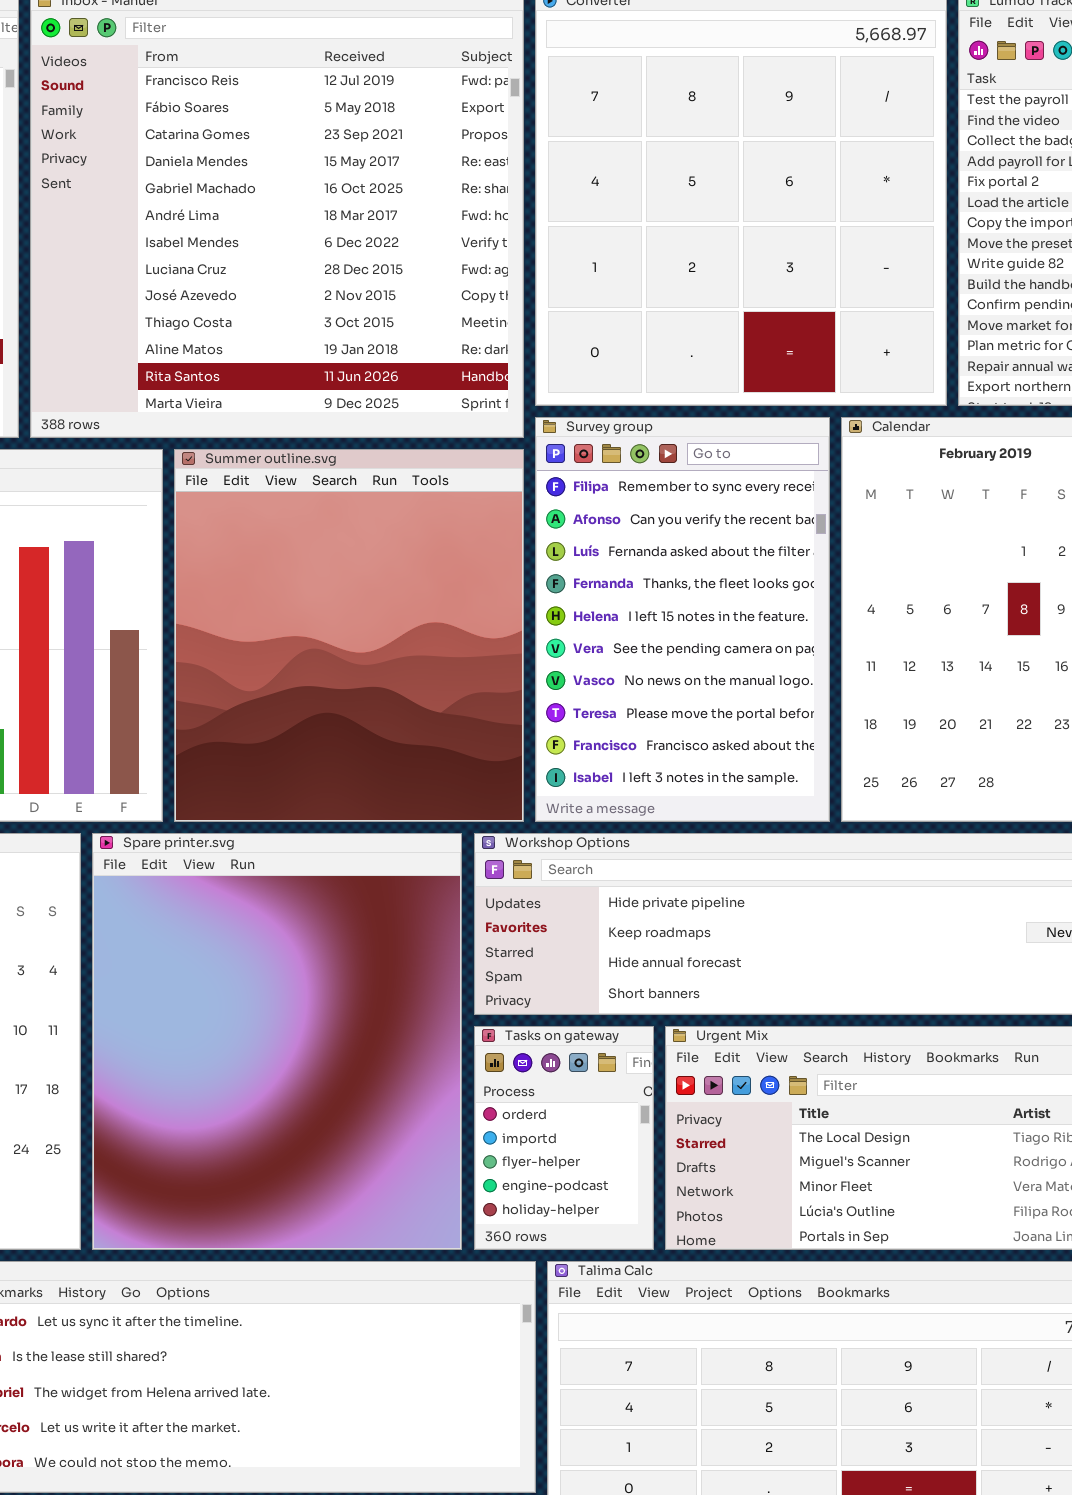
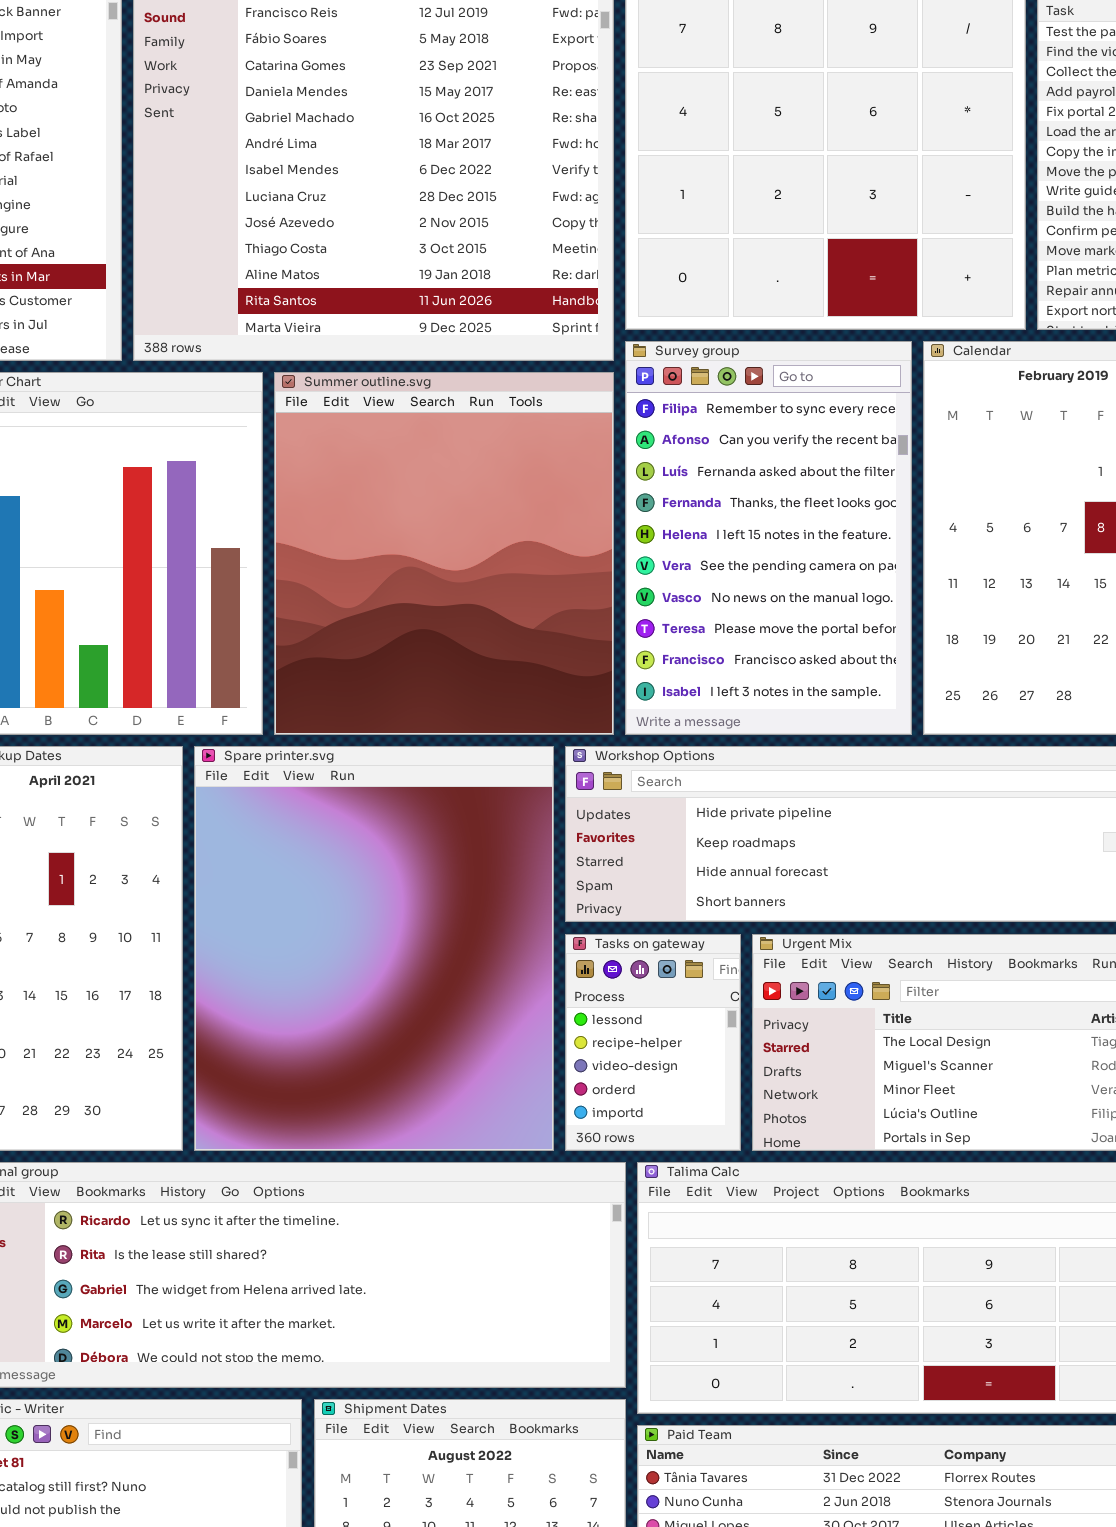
Tasks on gateway: [474,1026,654,1250] -> [565,934,741,1151], scrolled up 3 rows

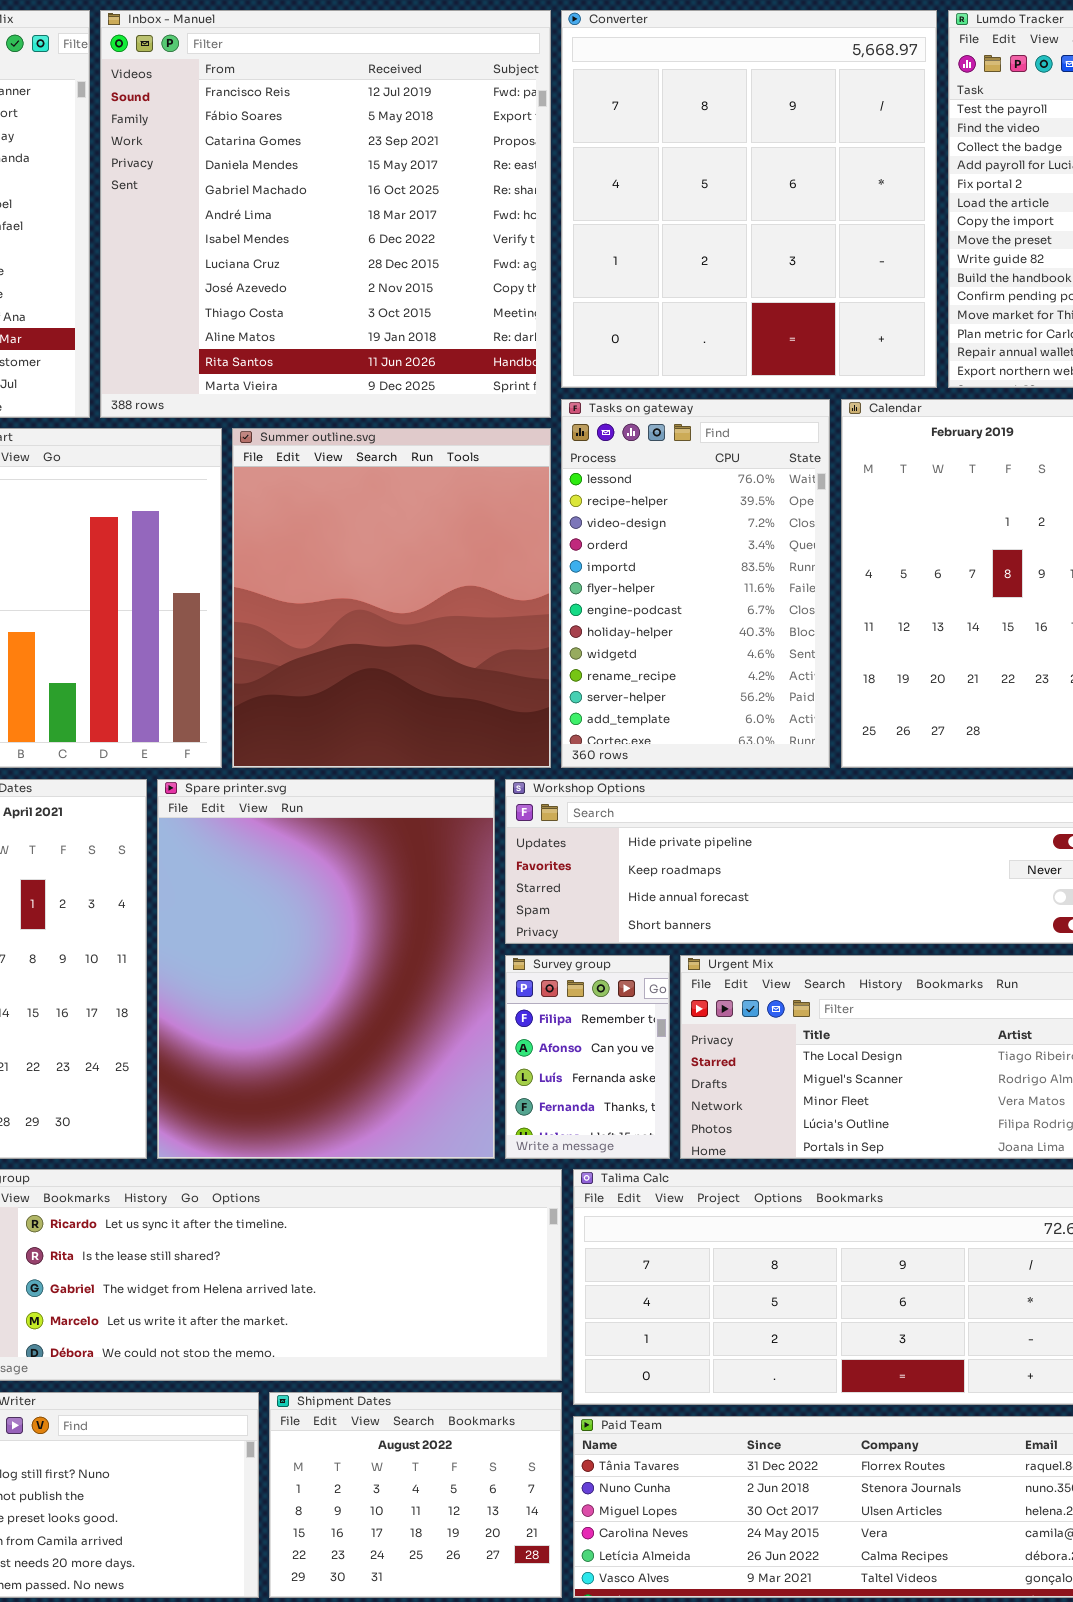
Survey group: [625,341,912,735] -> [505,955,670,1159], moved, resized
Tasks on gateway: [565,934,741,1151] -> [561,399,830,768], moved, resized

